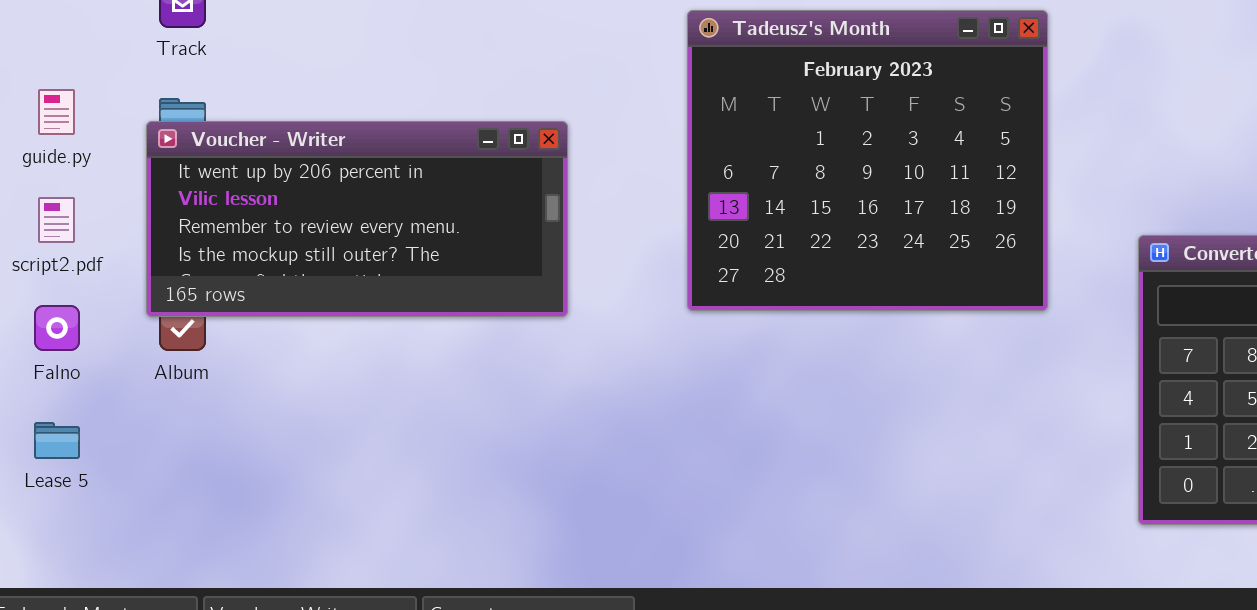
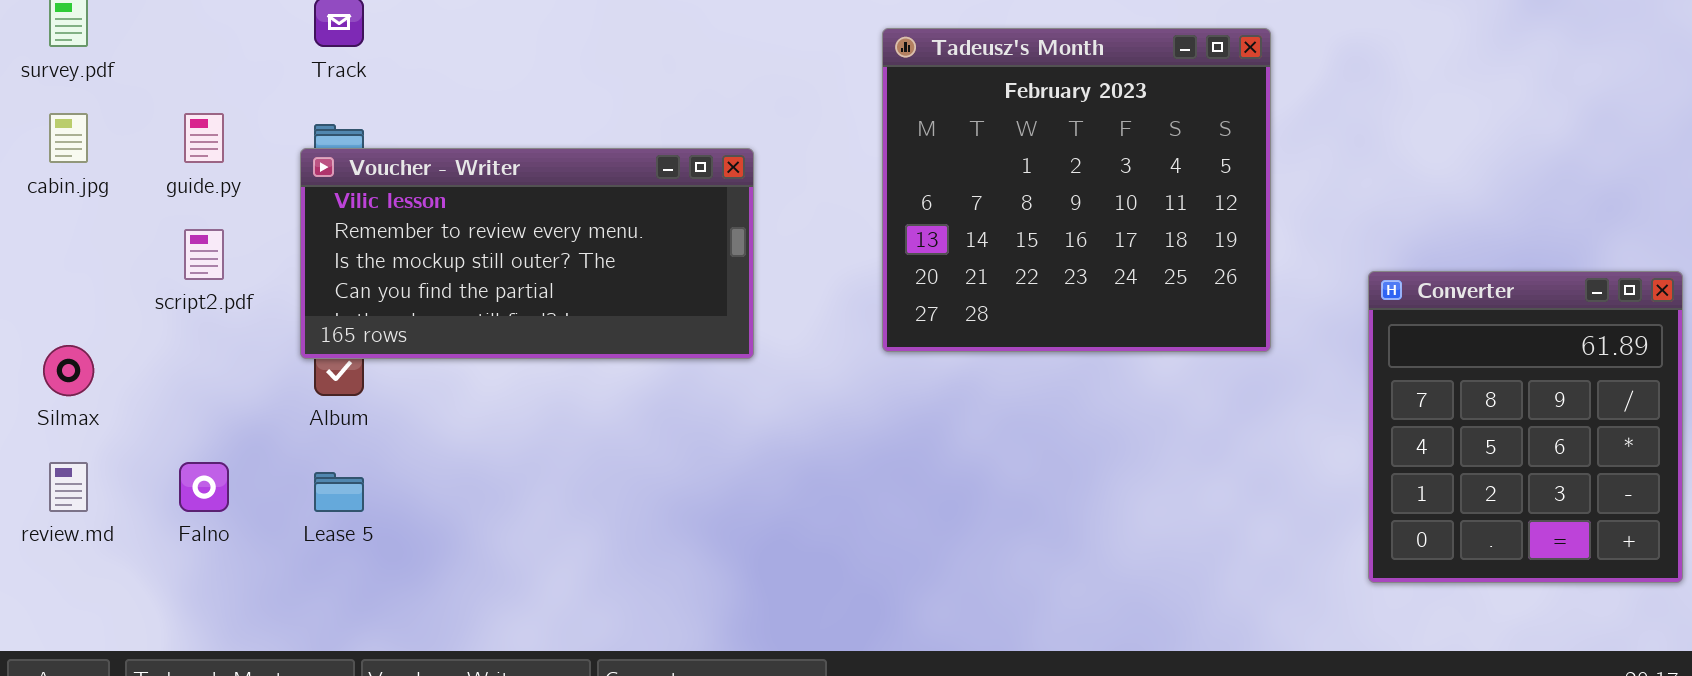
Voucher - Writer: [146,121,568,317] -> [300,148,754,359], scrolled down 1 row
Falno: [34,305,80,351] -> [179,462,229,512], moved
Lease 5: [34,422,80,459] -> [314,472,364,512], moved

